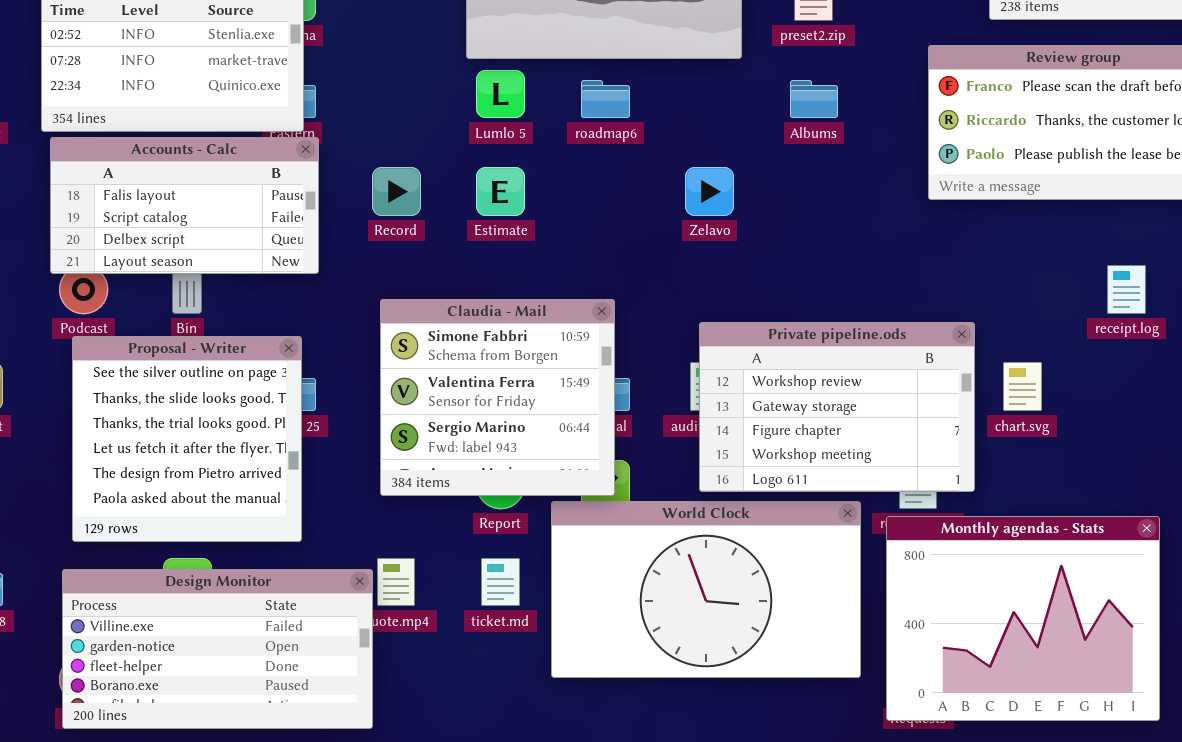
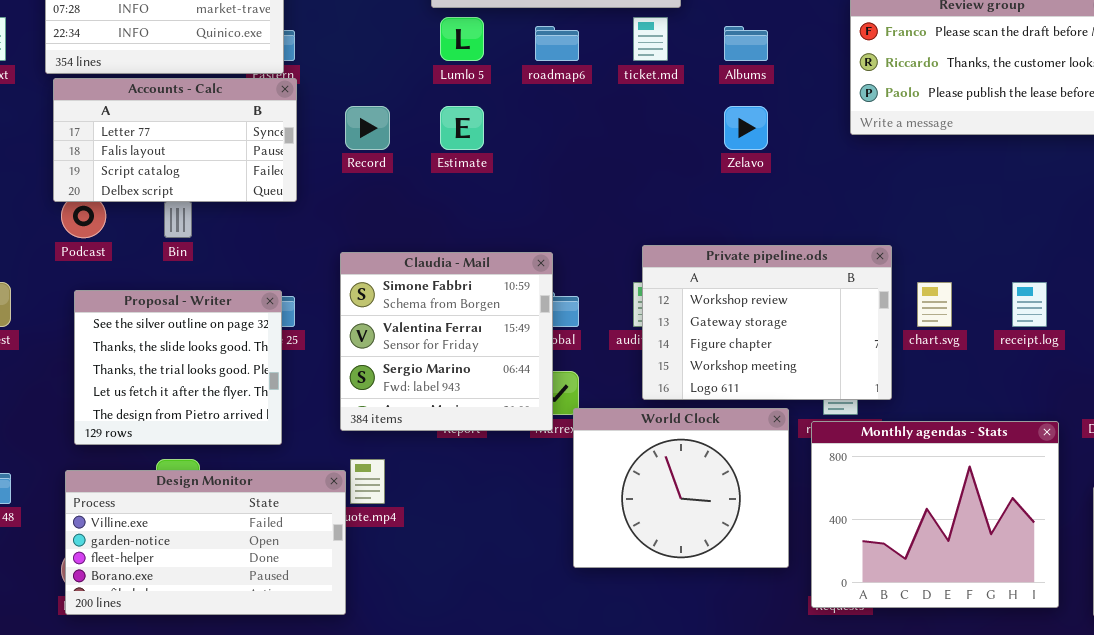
Accounts - Calc: [50,137,319,274] -> [53,78,297,202], scrolled up 1 row
Zelavo: [685,167,734,216] -> [724,106,768,150], moved
receipt.log: [1107,265,1146,314] -> [1012,282,1047,327], moved
Claudia - Mail: [380,299,615,496] -> [340,252,553,431], moved
Proposal - Writer: [72,336,302,542] -> [74,290,282,445], resized
World Clock: [551,501,861,678] -> [573,408,789,568], resized
ticket.md: [481,558,520,606] -> [633,17,668,61], moved

